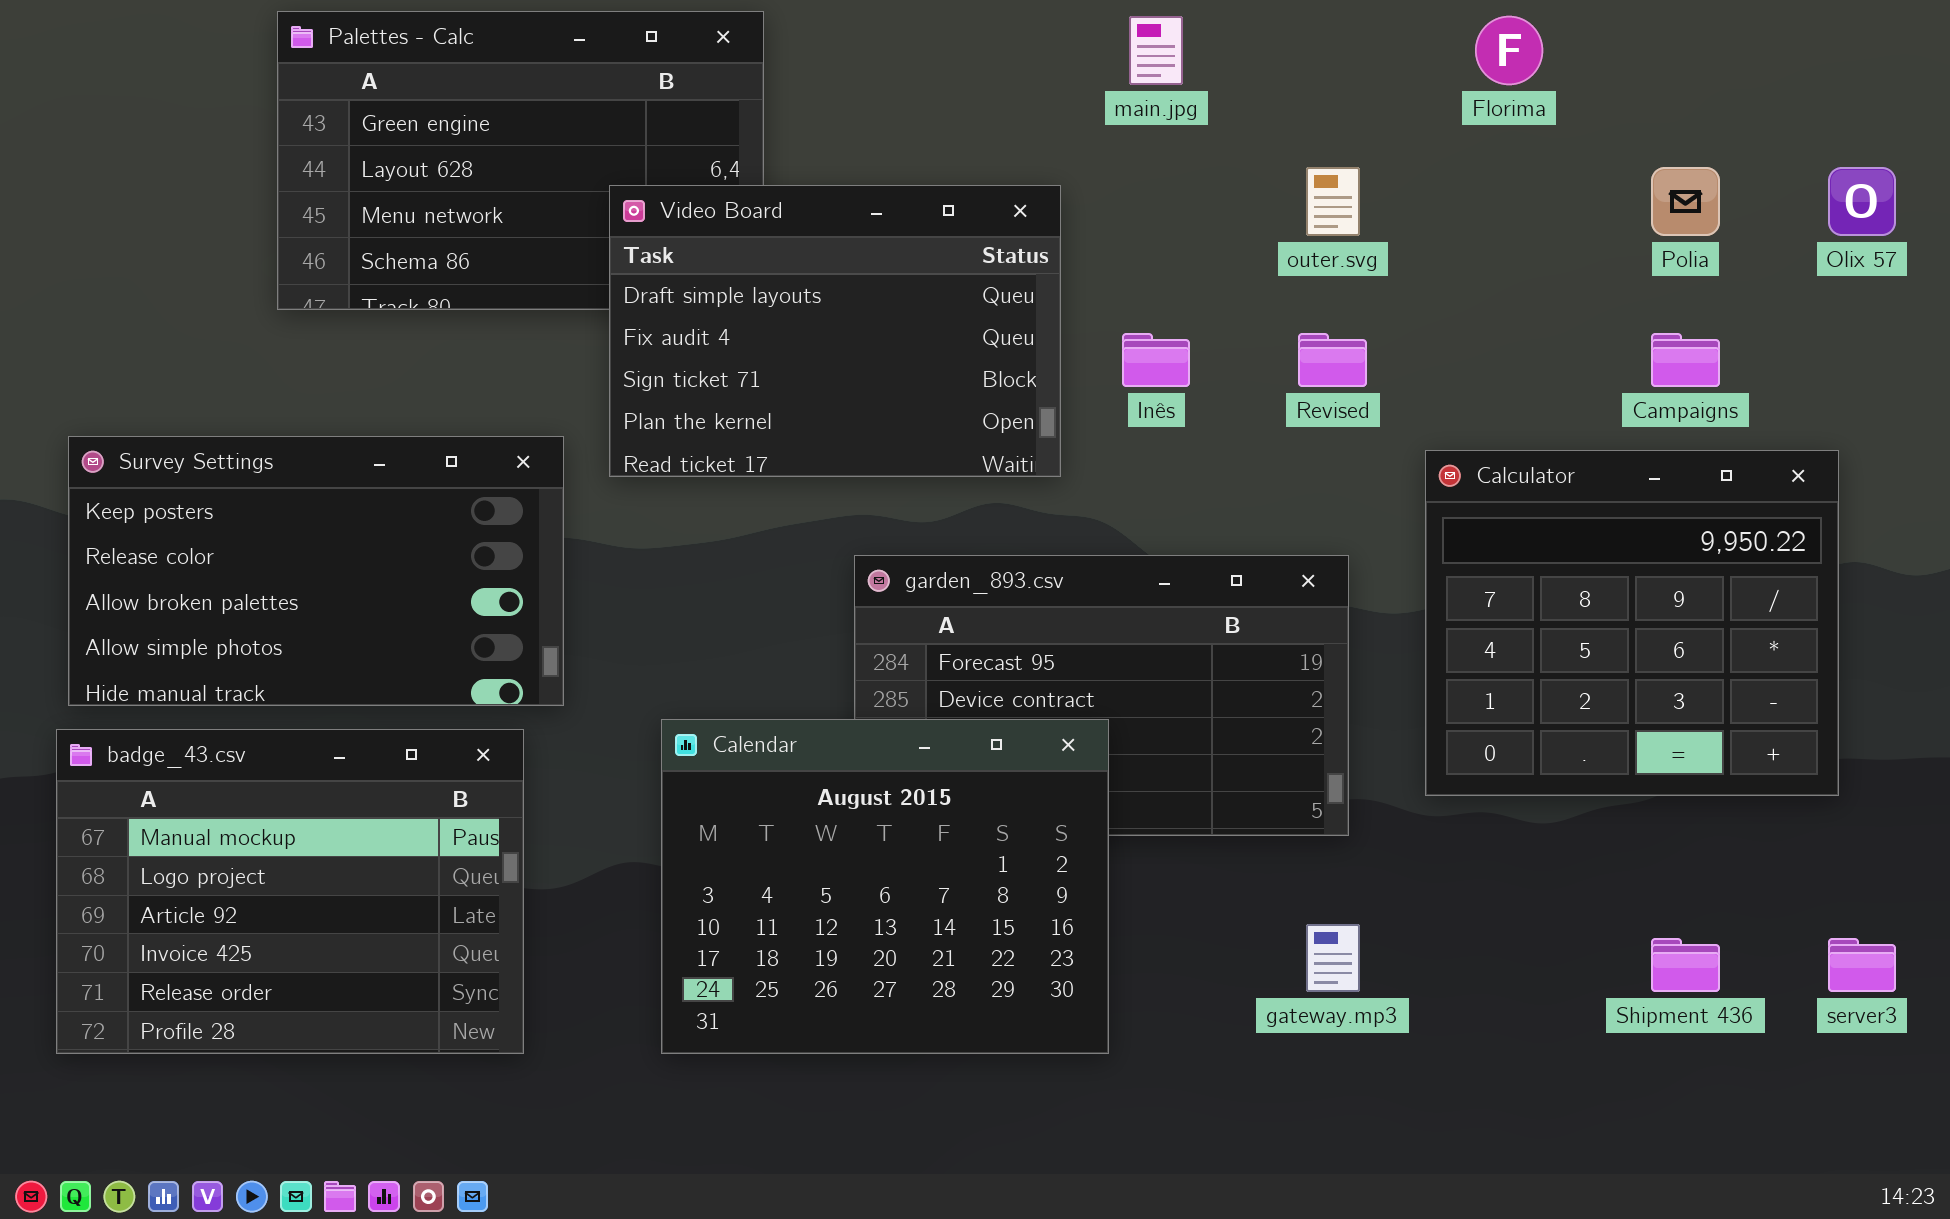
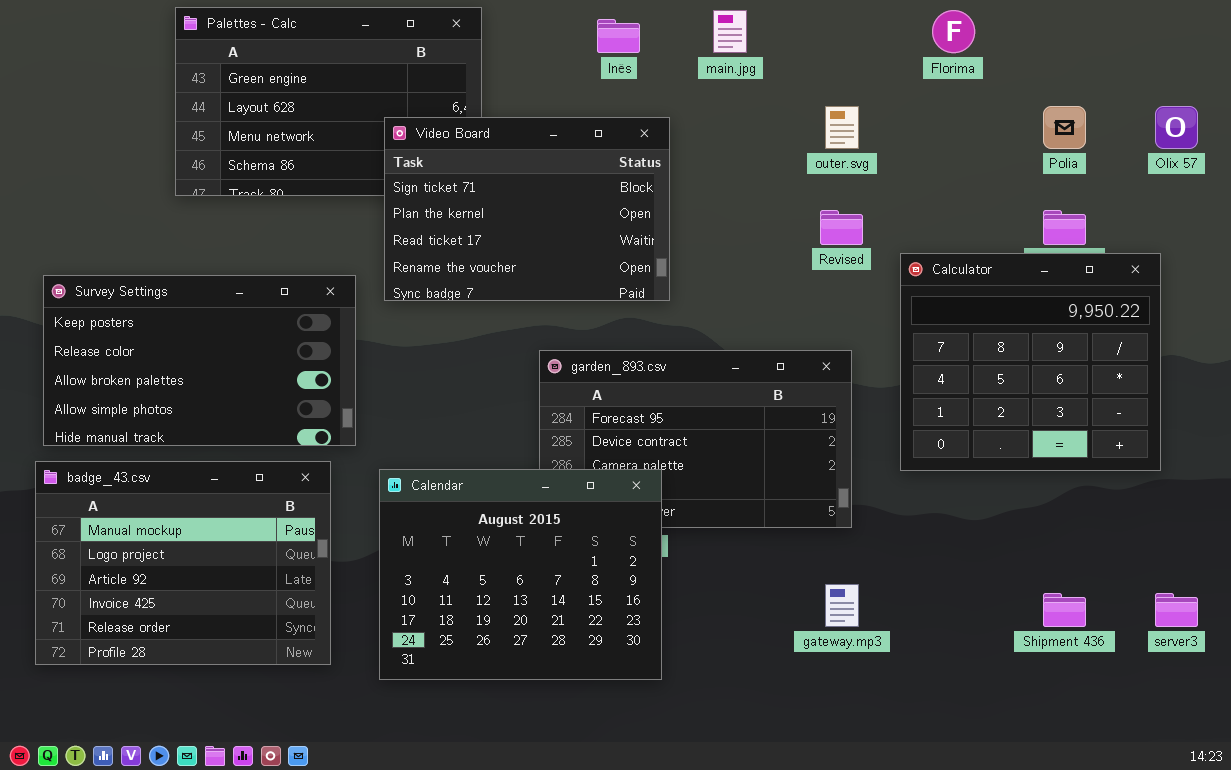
Video Board: [609,185,1061,477] -> [384,117,670,301], scrolled down 2 rows
Inês: [1122,333,1190,387] -> [597,19,640,53], moved
Calculator: [1425,450,1839,796] -> [900,253,1161,471], moved
Calendar: [661,719,1109,1054] -> [379,469,662,680], moved

